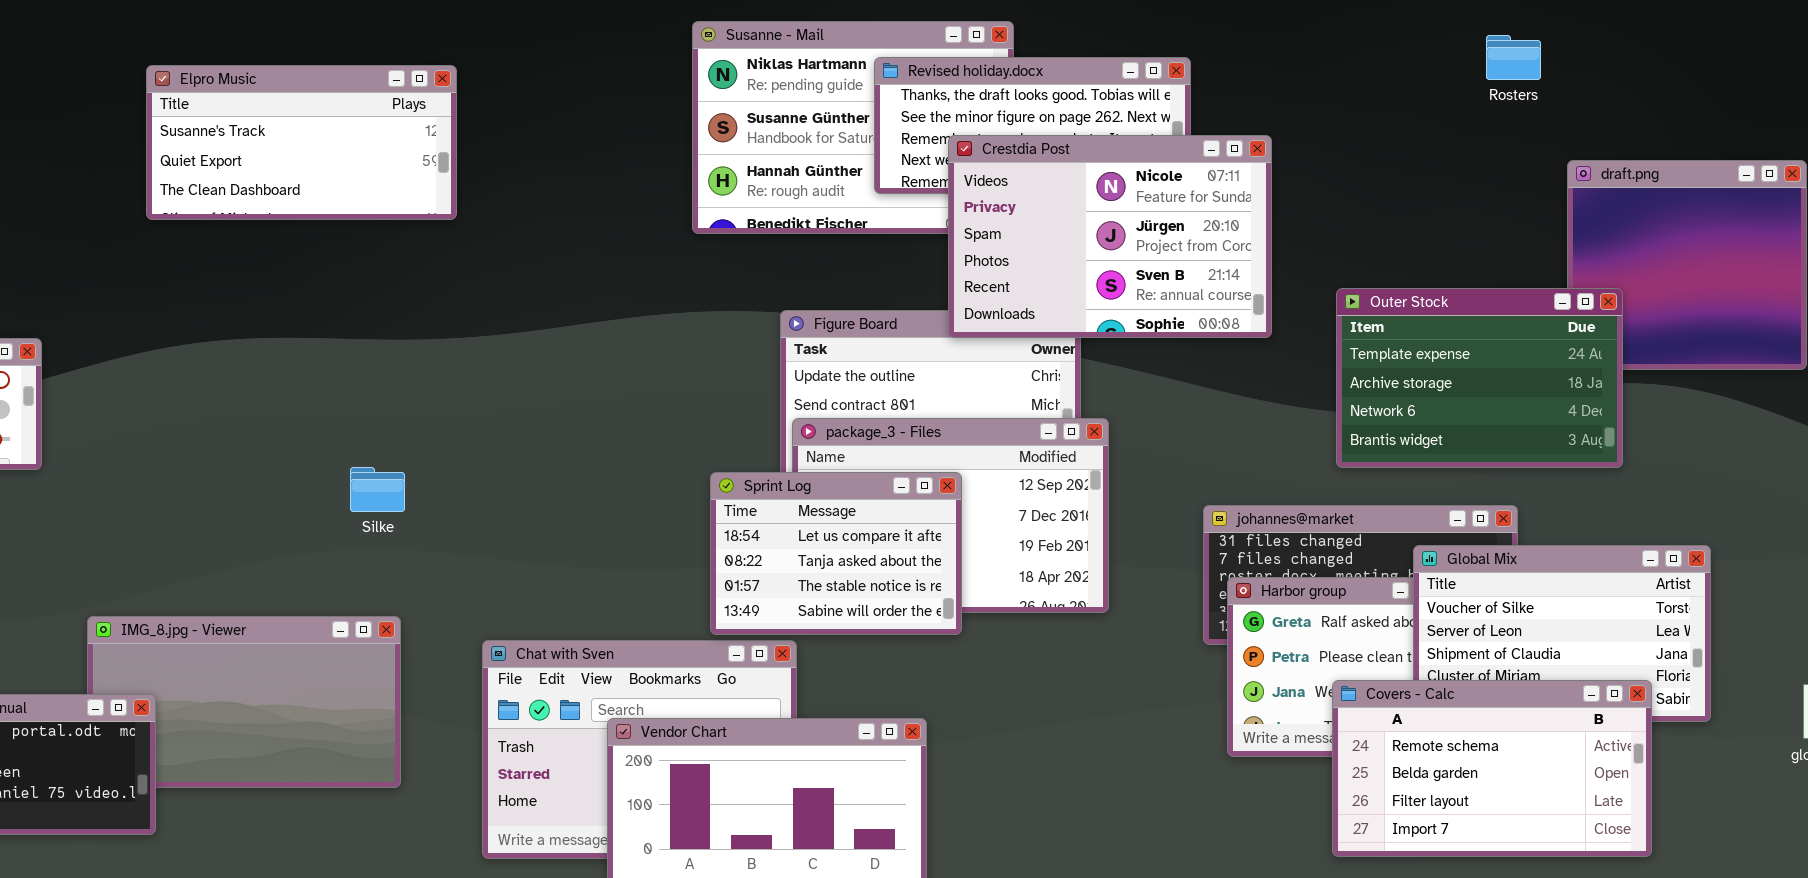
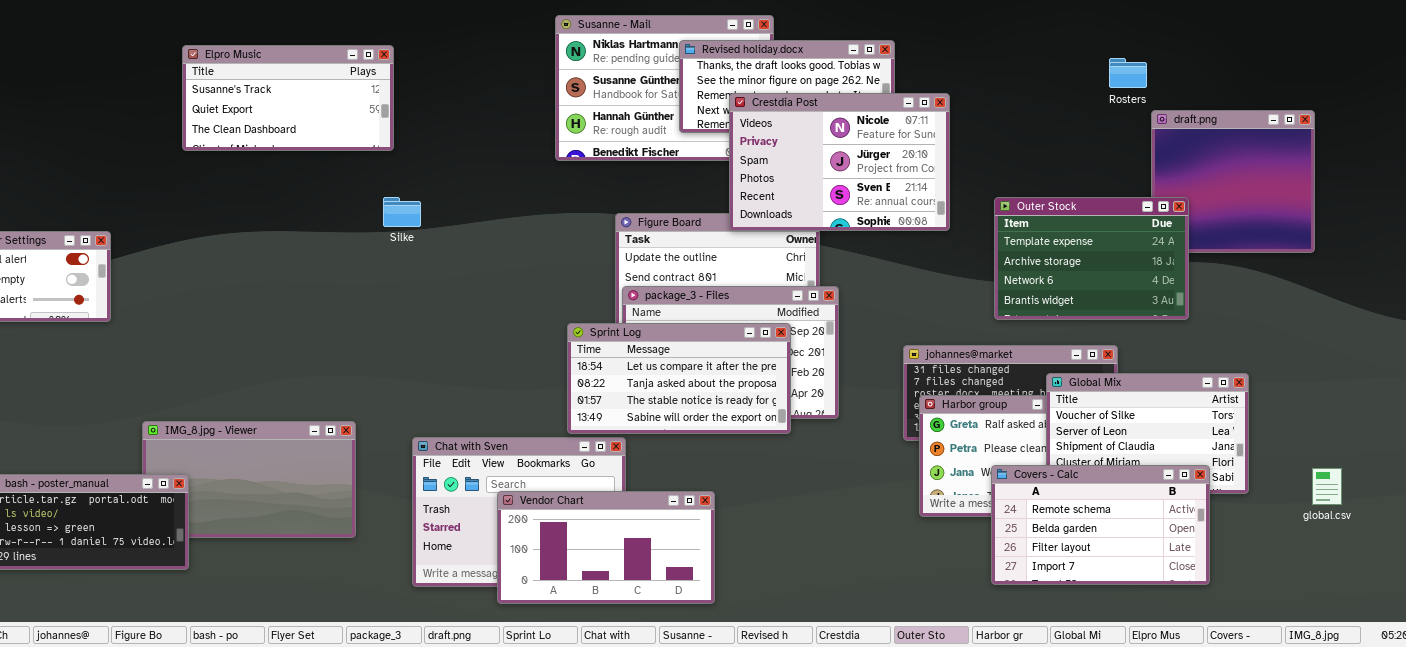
Rosters: [1486,35,1541,80] -> [1109,58,1147,88], moved
Silke: [350,467,405,512] -> [383,197,421,227], moved
Sprint Log: [710,472,962,635] -> [567,323,791,434], resized

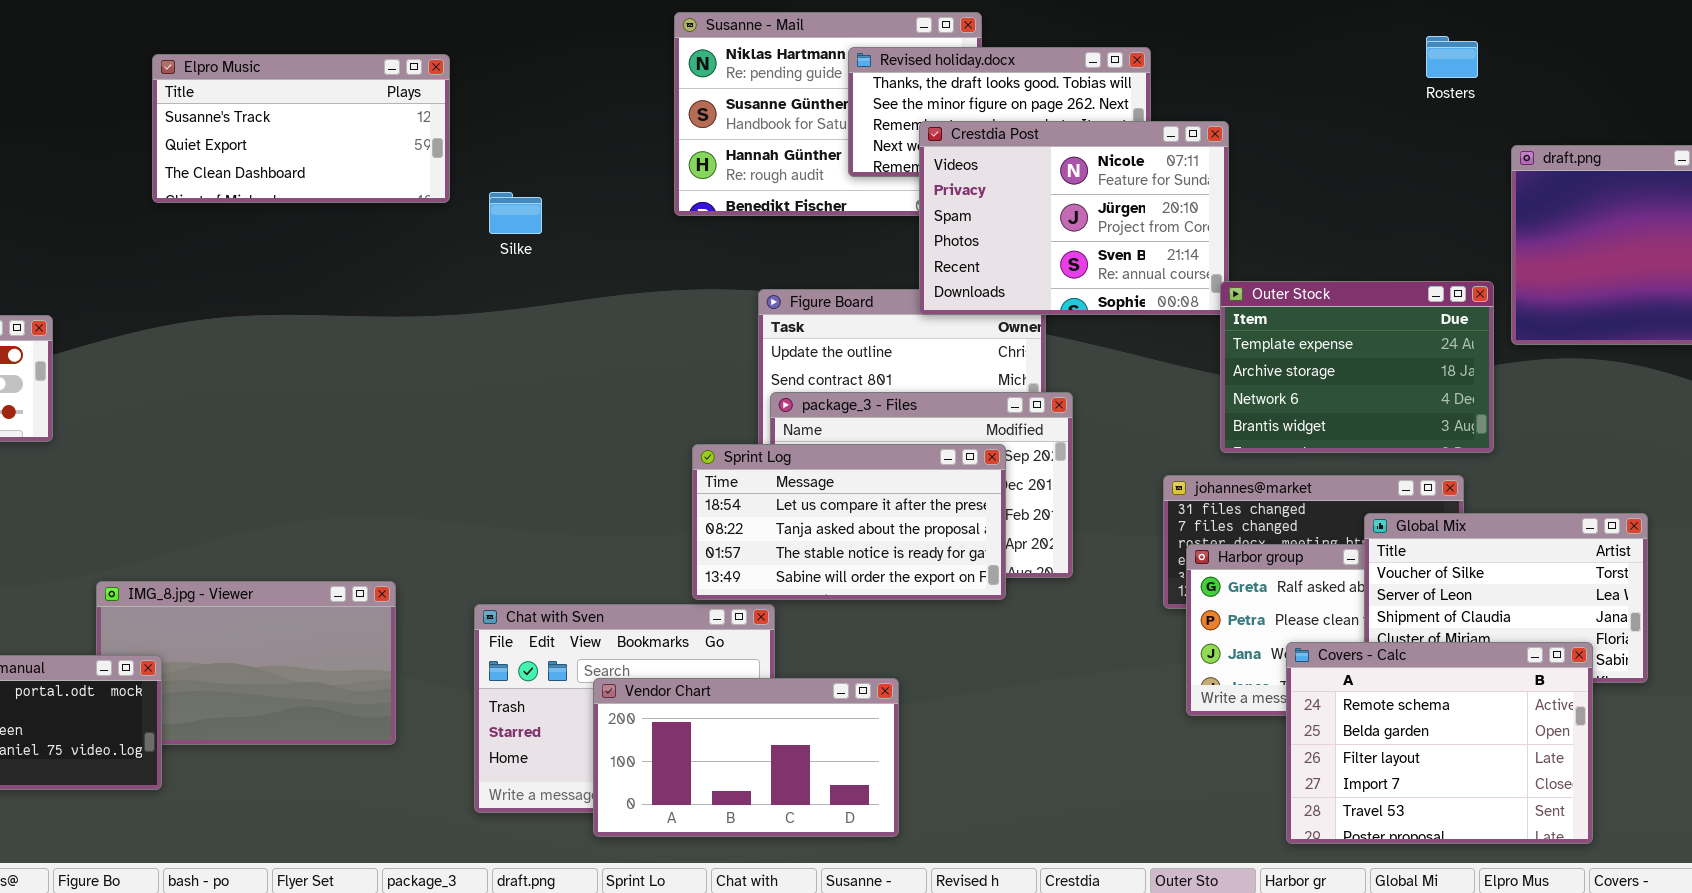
Rosters: [1109,58,1147,88] -> [1426,36,1478,78], moved
Silke: [383,197,421,227] -> [489,192,542,234], moved
Outer Stock: [994,197,1189,320] -> [1220,281,1494,453], moved
Covers - Calc: [991,465,1210,585] -> [1286,642,1593,844], resized

